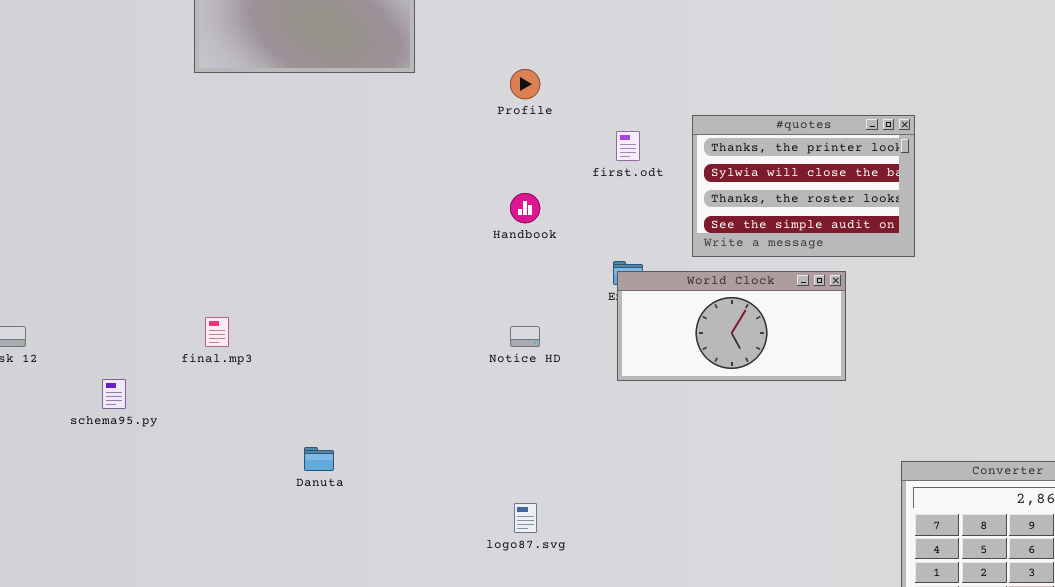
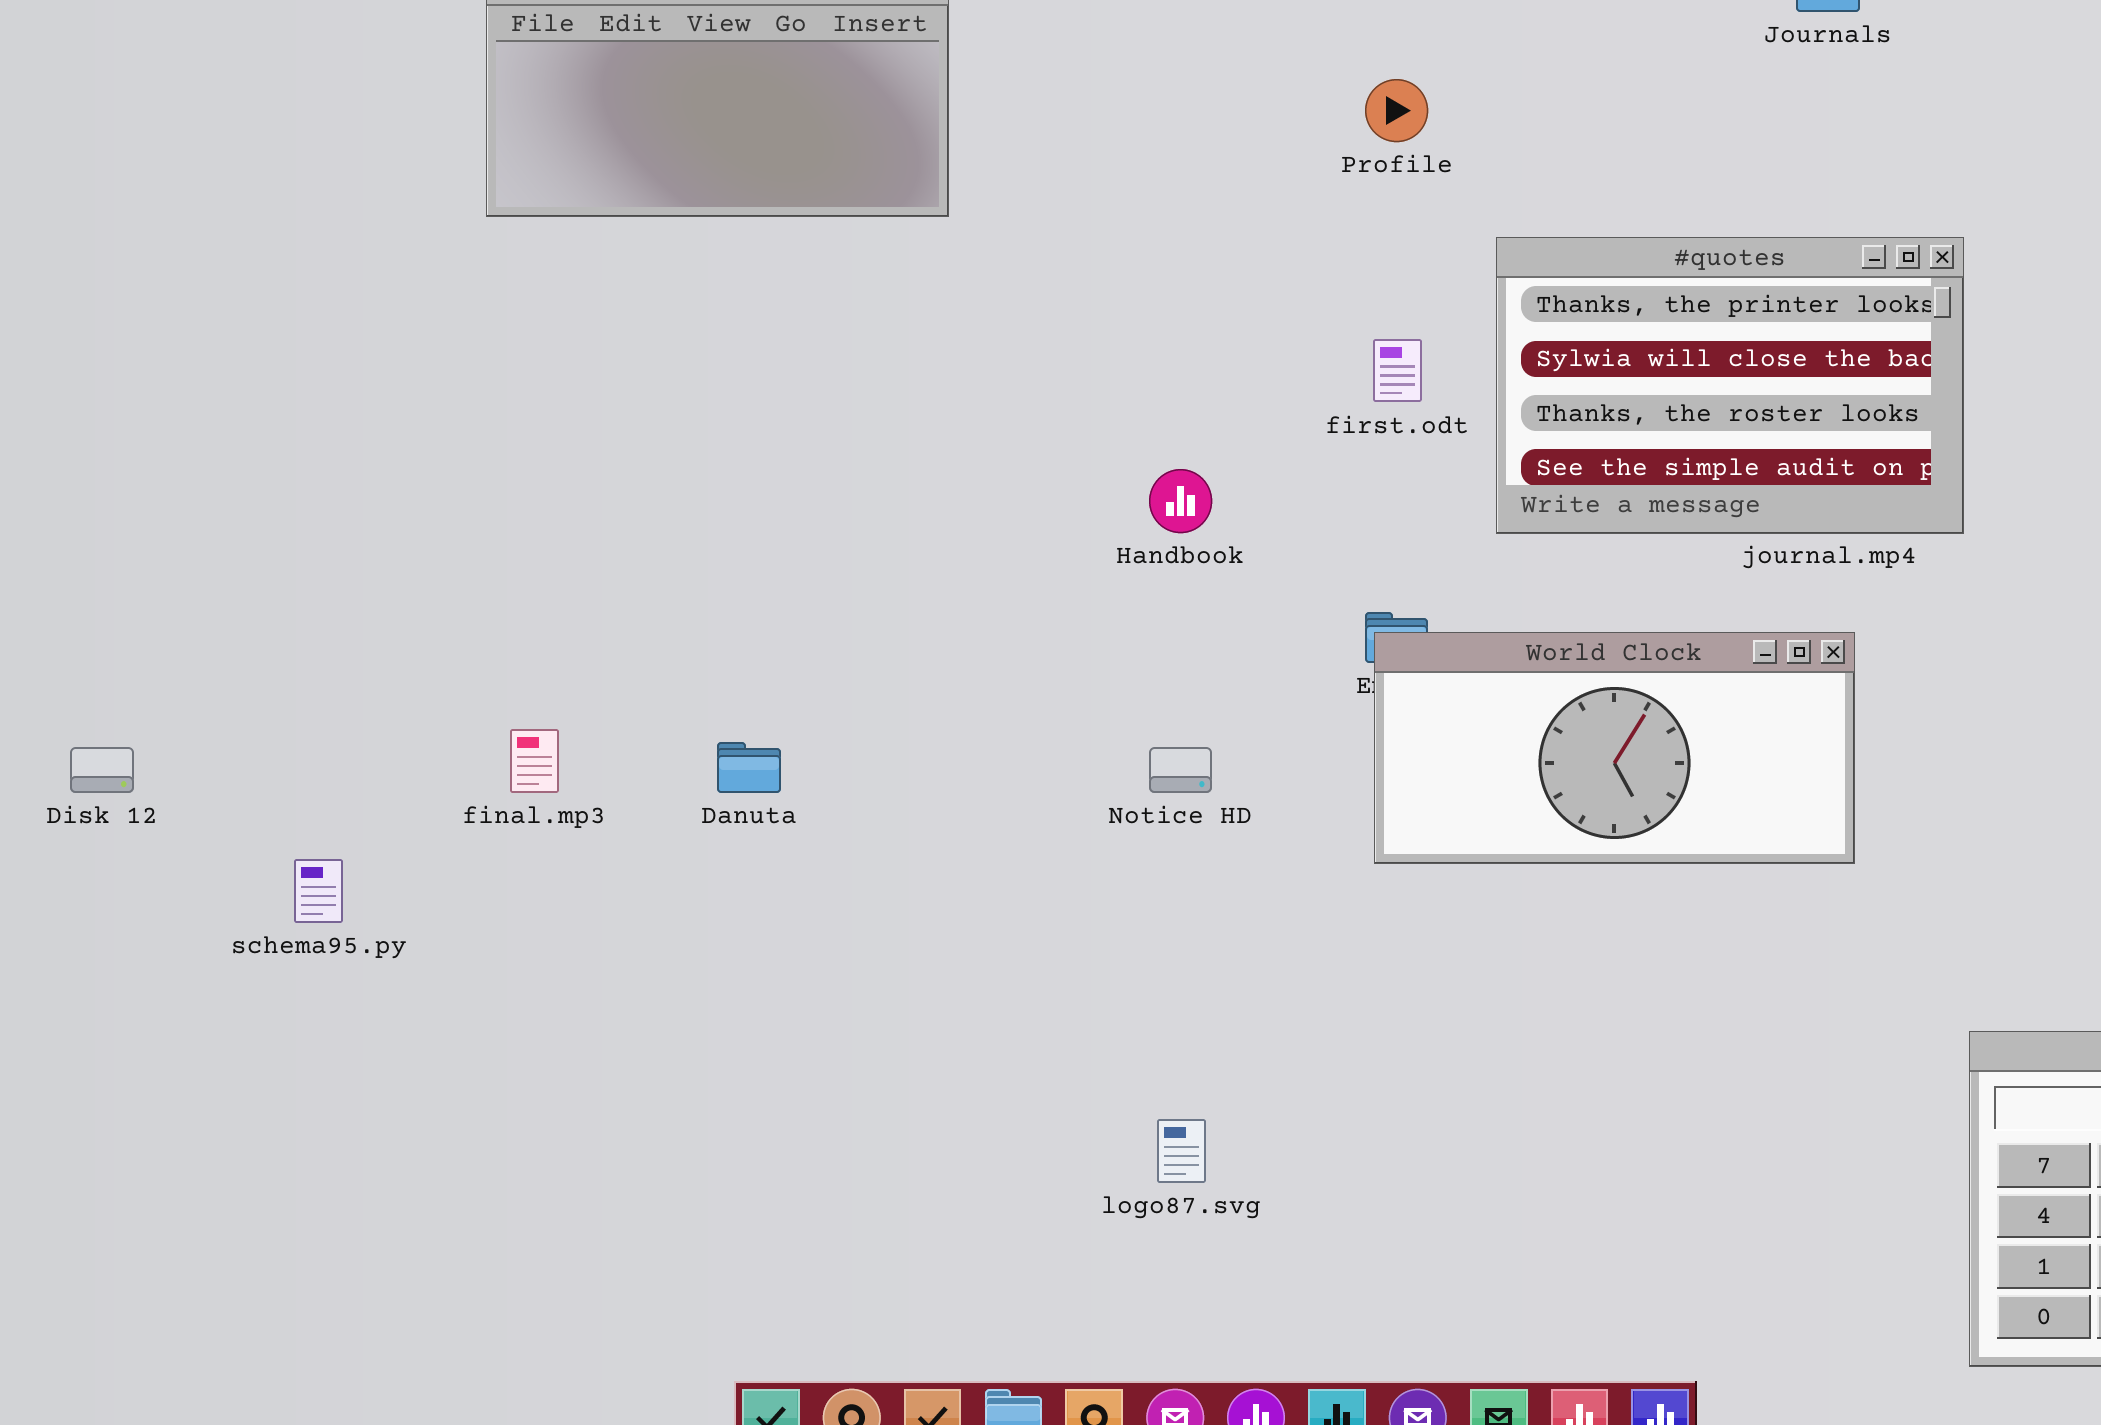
Profile: [510,69,540,99] -> [1365,79,1428,142], moved
#quotes: [692,115,915,257] -> [1496,237,1964,534], moved
Danuta: [304,447,334,471] -> [717,742,781,793], moved

